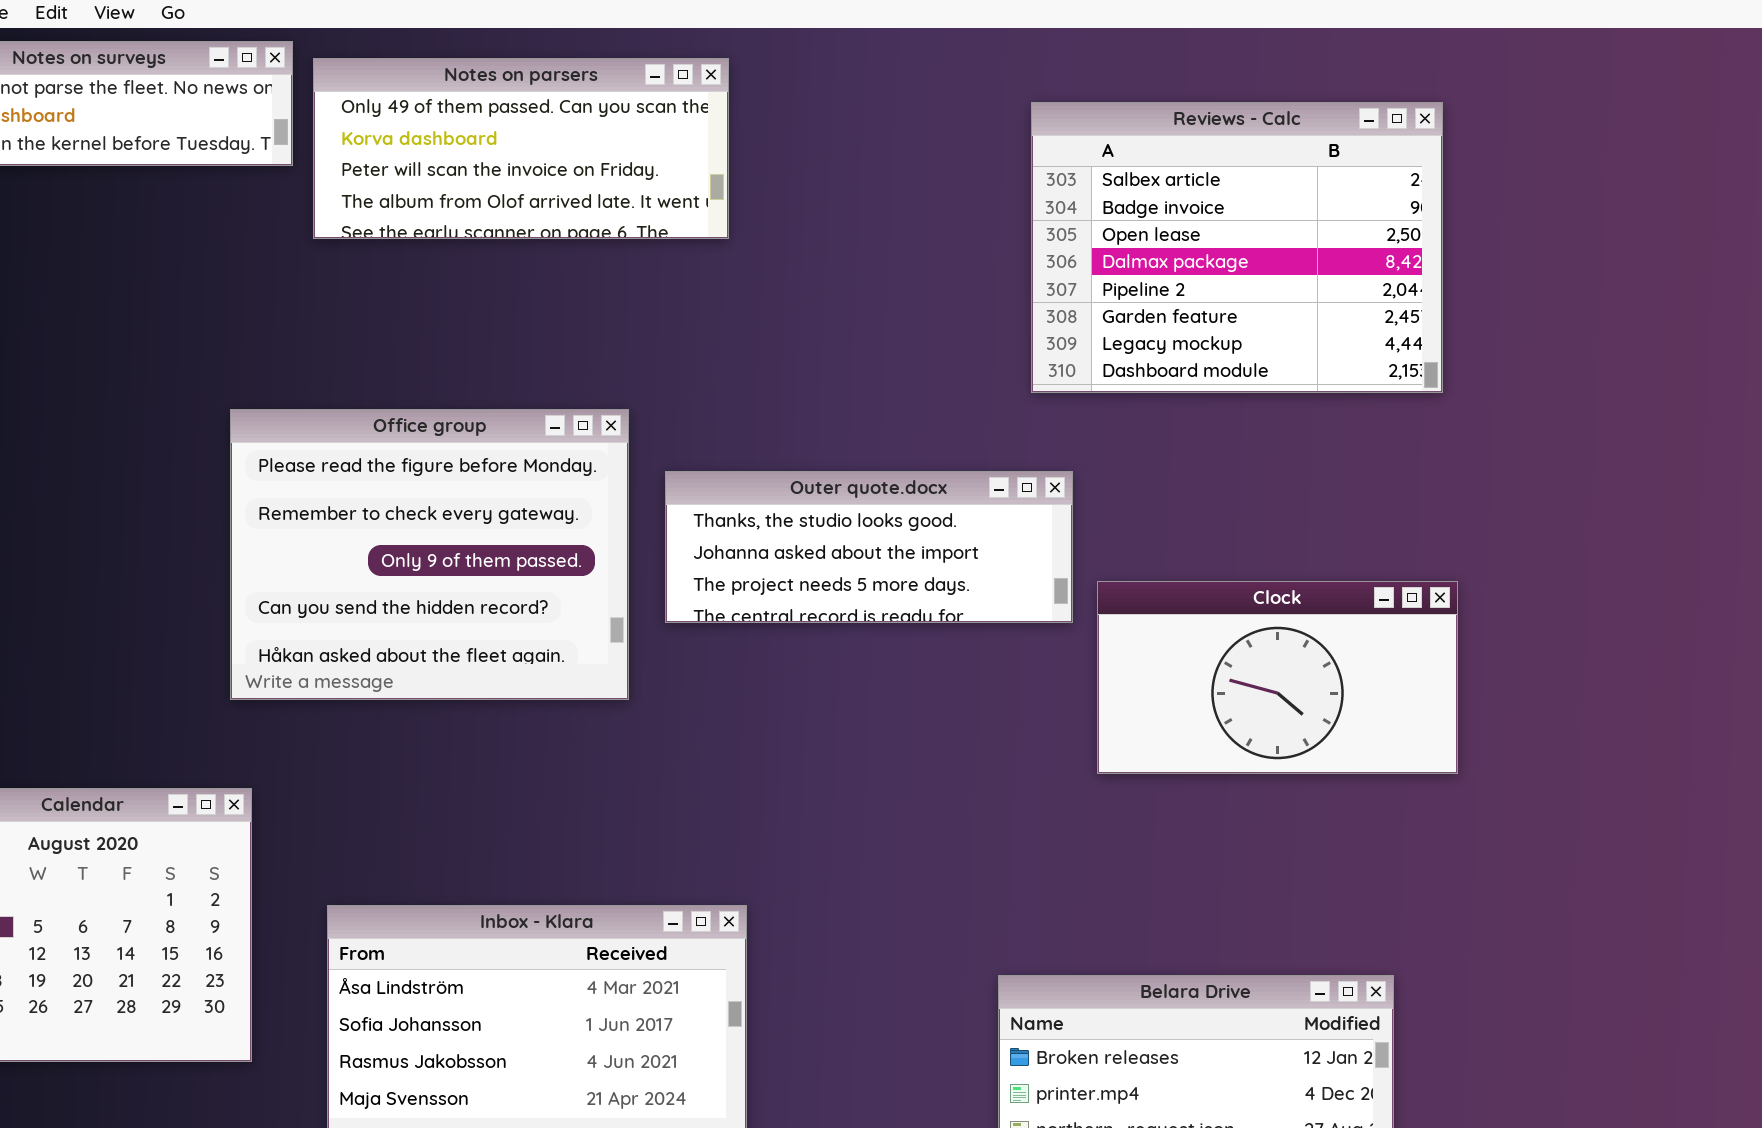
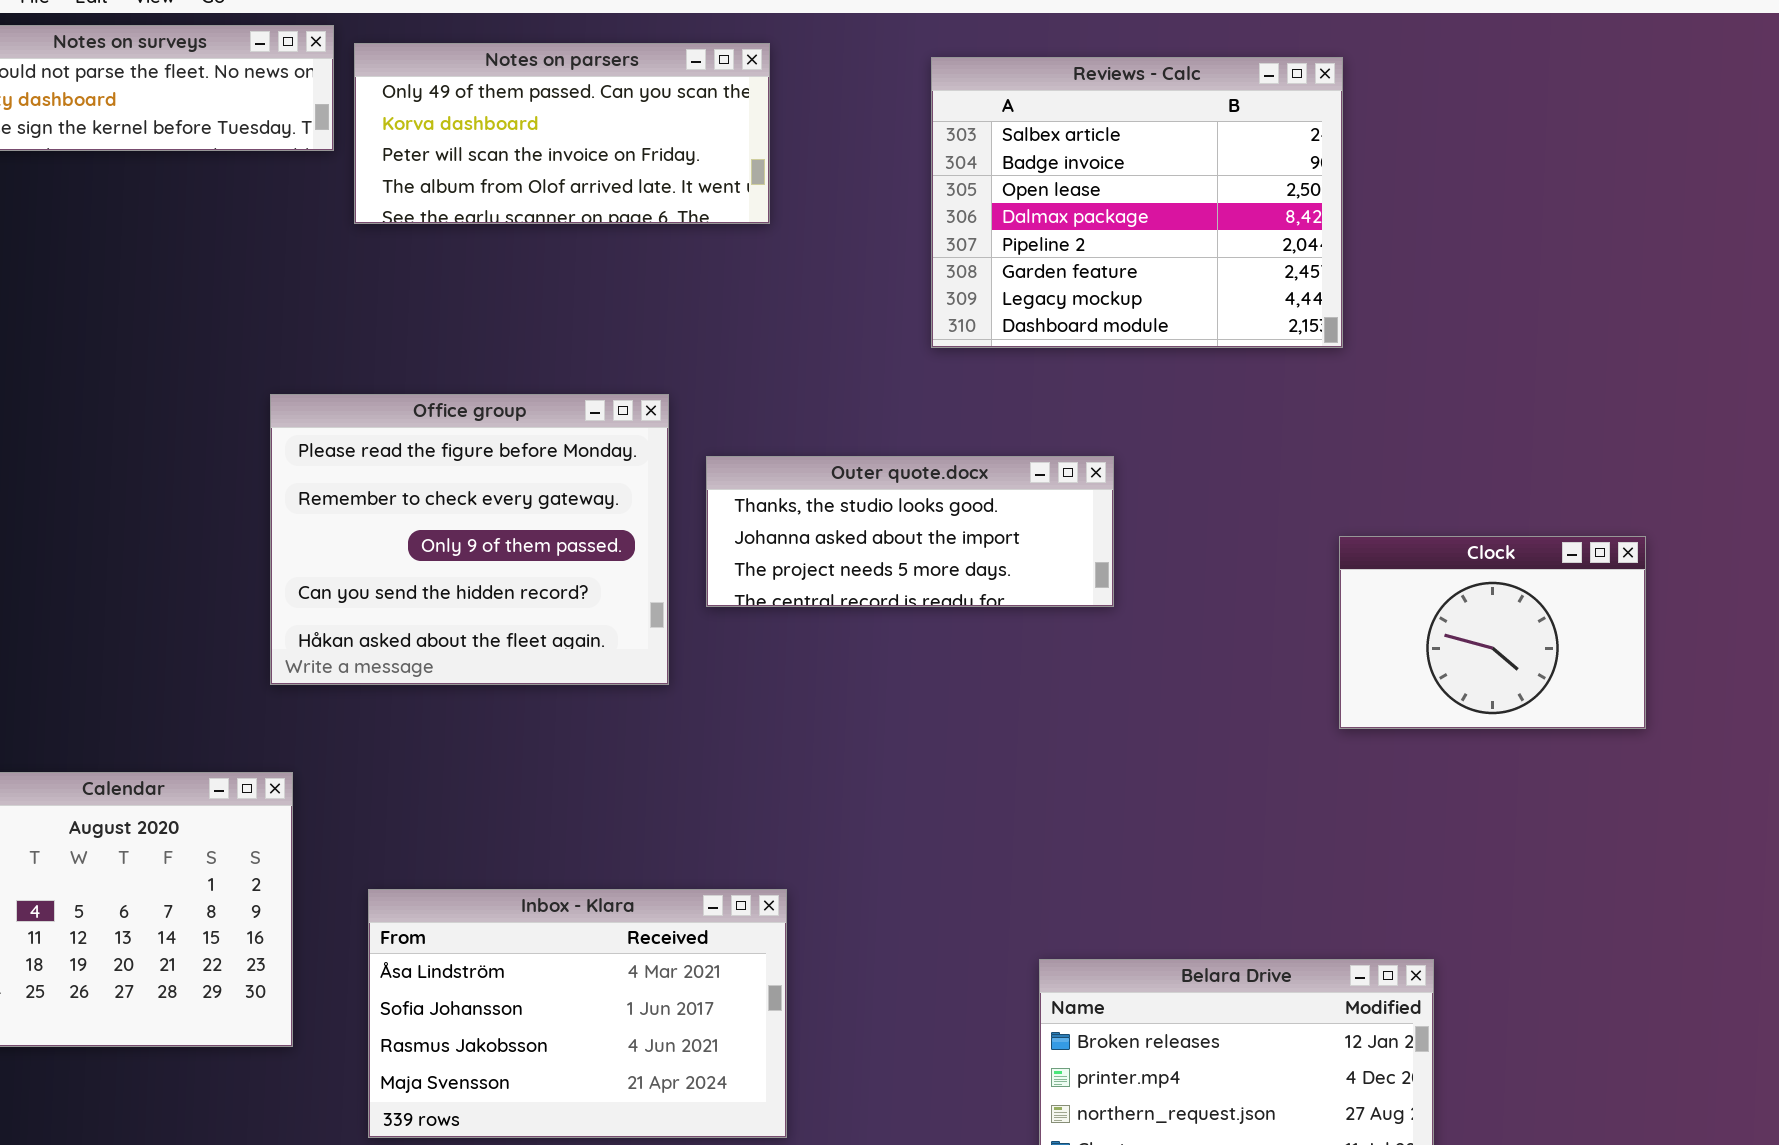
Reviews - Calc: [1031,102,1443,393] -> [931,57,1343,348], moved
Clock: [1097,581,1458,774] -> [1339,536,1646,729], moved, resized

